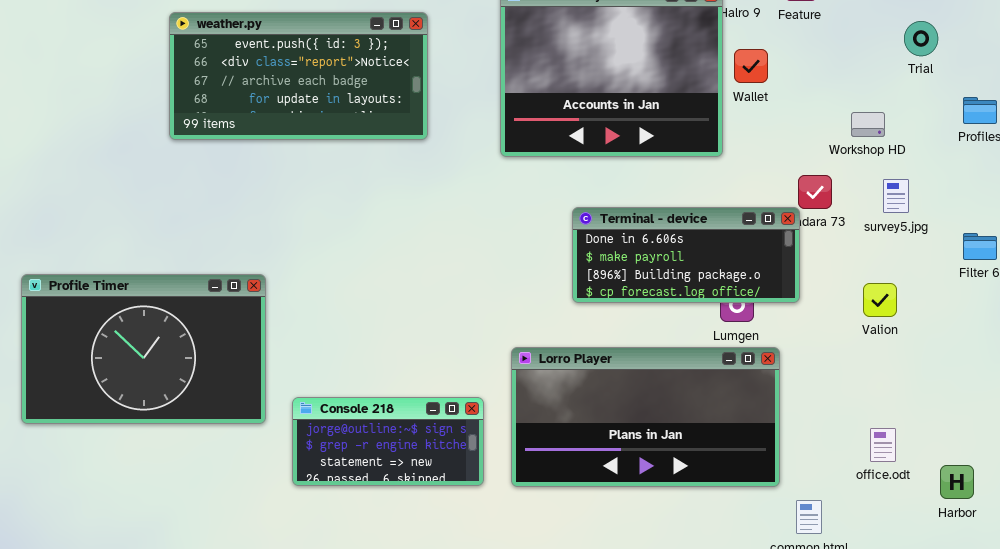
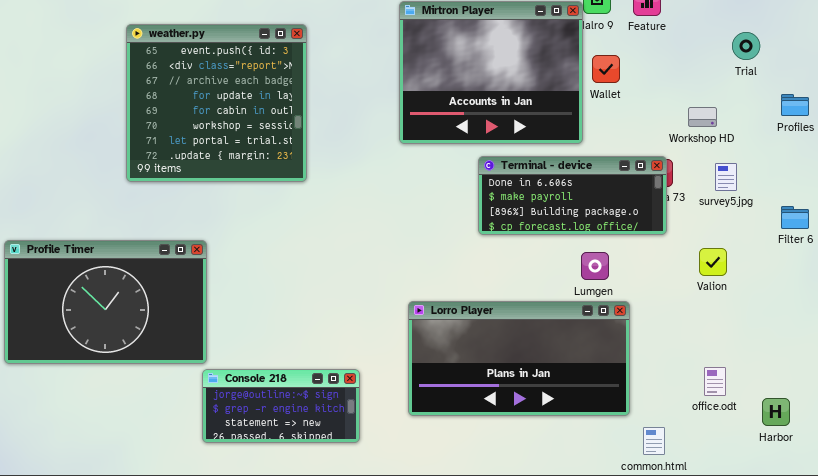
weather.py: [169,12,428,140] -> [126,24,307,182], resized
Terminal - device: [572,207,800,303] -> [478,156,667,235], moved
Console 218: [292,397,484,486] -> [202,369,360,443], moved

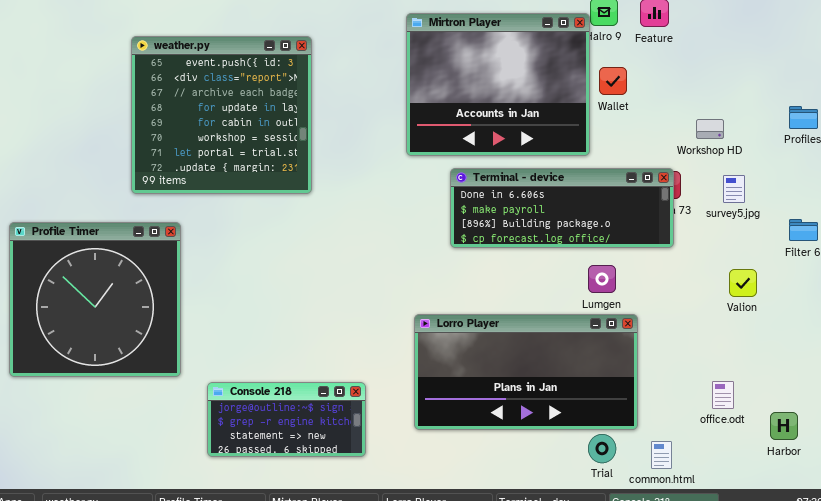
Trial: [732,32,760,60] -> [588,434,616,463], moved
Terminal - device: [478,156,667,235] -> [450,168,674,248], resized
Profile Timer: [4,240,207,364] -> [9,222,181,377], resized
Valion: [699,248,727,276] -> [729,269,757,297], moved

